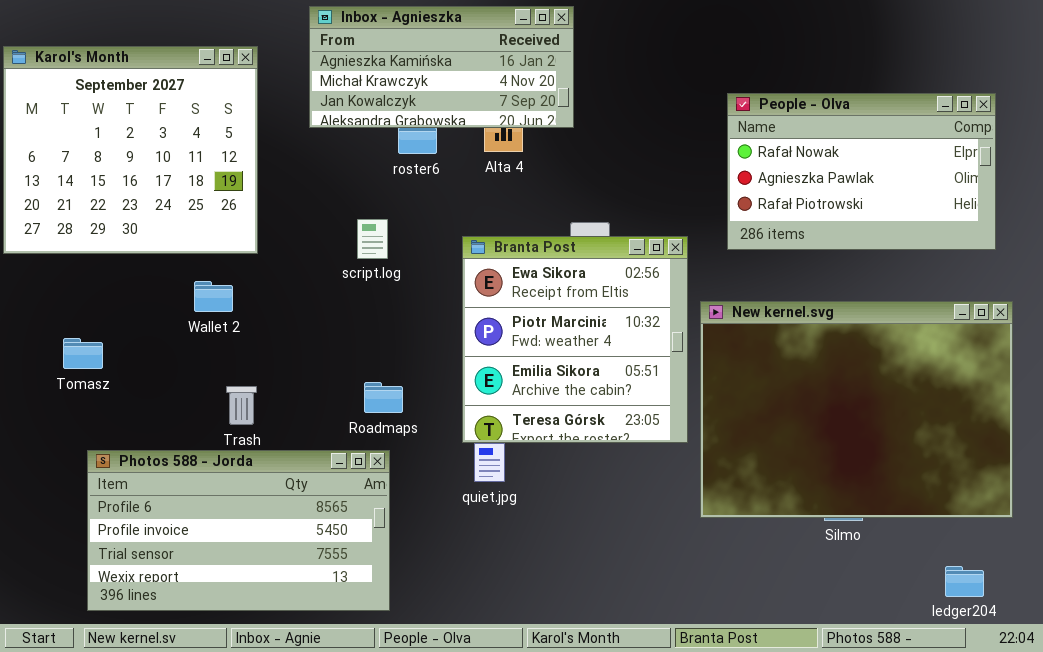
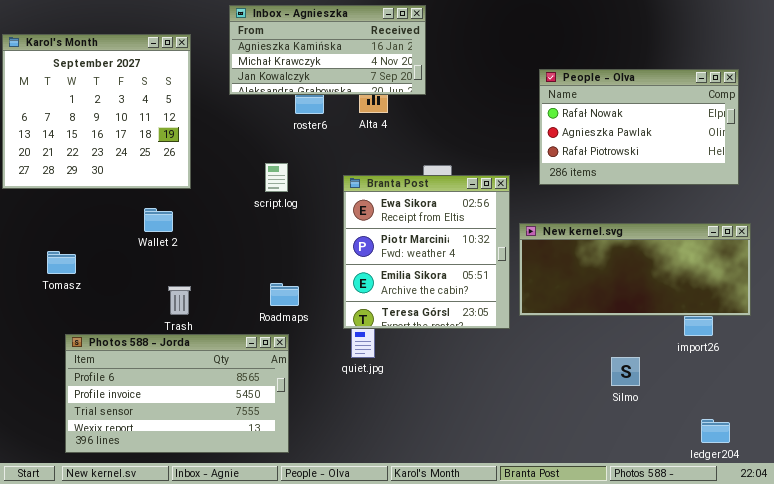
New kernel.svg: [700,301,1013,518] -> [519,223,751,316], resized

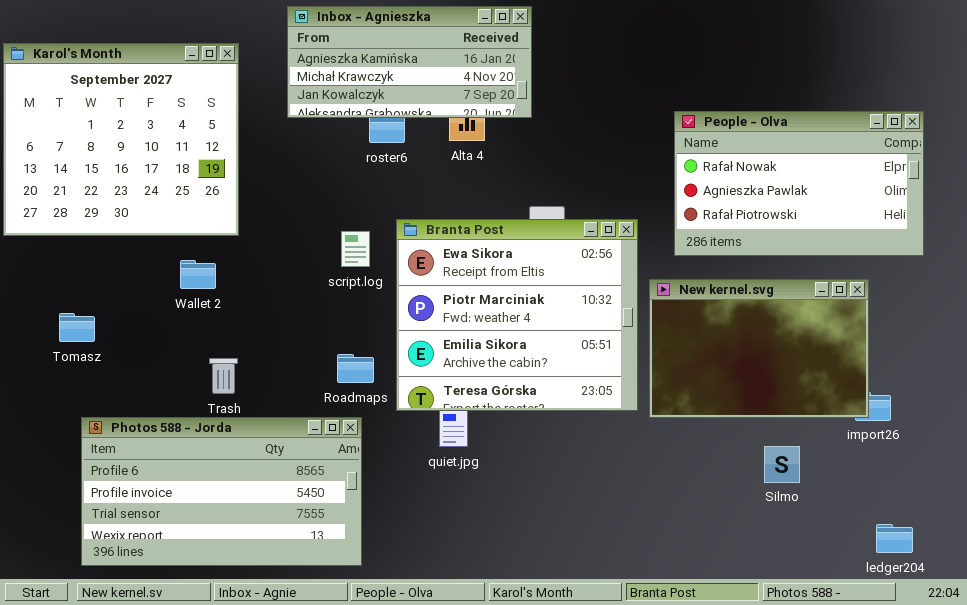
People - Olva: [539,69,739,185] -> [674,111,924,256], moved
script.log: [265,163,288,192] -> [341,231,370,267], moved
Branta Post: [343,175,510,329] -> [396,219,638,411], resized
New kernel.svg: [519,223,751,316] -> [649,279,869,418], resized

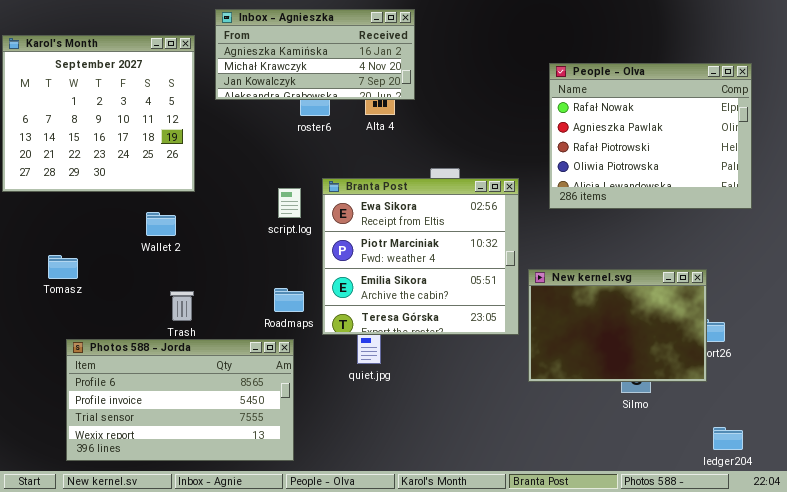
Inbox - Agnieszka: [287,6,532,118] -> [215,9,415,100], moved
People - Olva: [674,111,924,256] -> [549,63,752,209], resized
New kernel.svg: [649,279,869,418] -> [528,269,707,382], moved

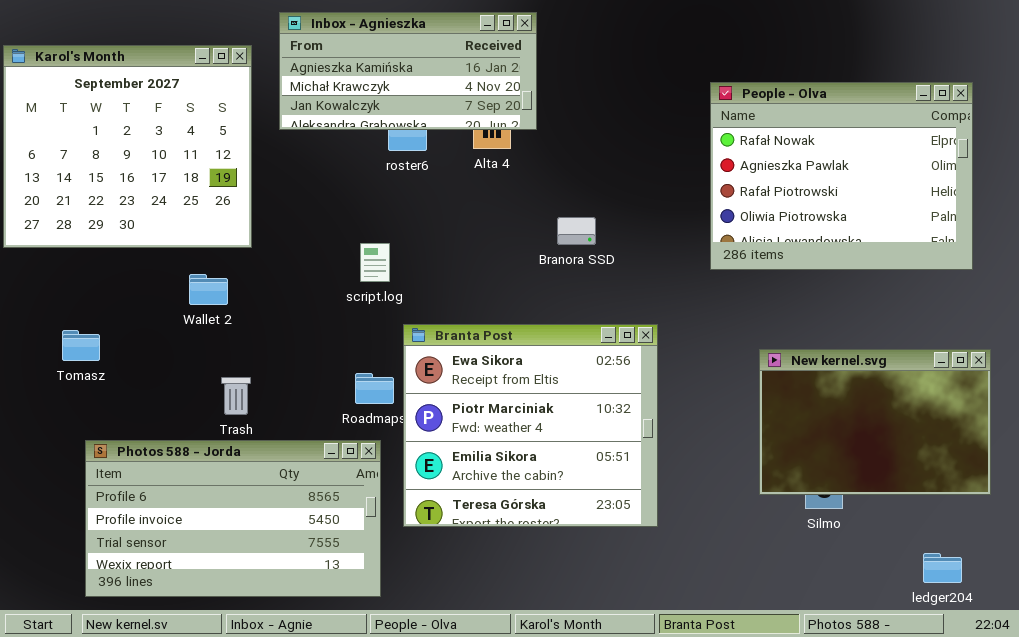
Branta Post: [322,178,519,335] -> [403,324,658,527], moved
New kernel.svg: [528,269,707,382] -> [759,349,991,495], moved

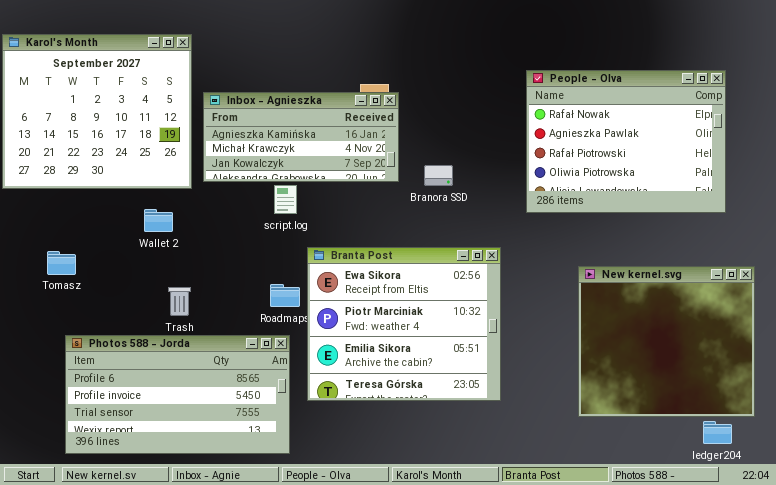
Inbox - Agnieszka: [279,12,537,130] -> [203,92,399,182], moved
People - Olva: [710,82,973,270] -> [526,70,726,213], moved
New kernel.svg: [759,349,991,495] -> [578,266,755,417], resized

